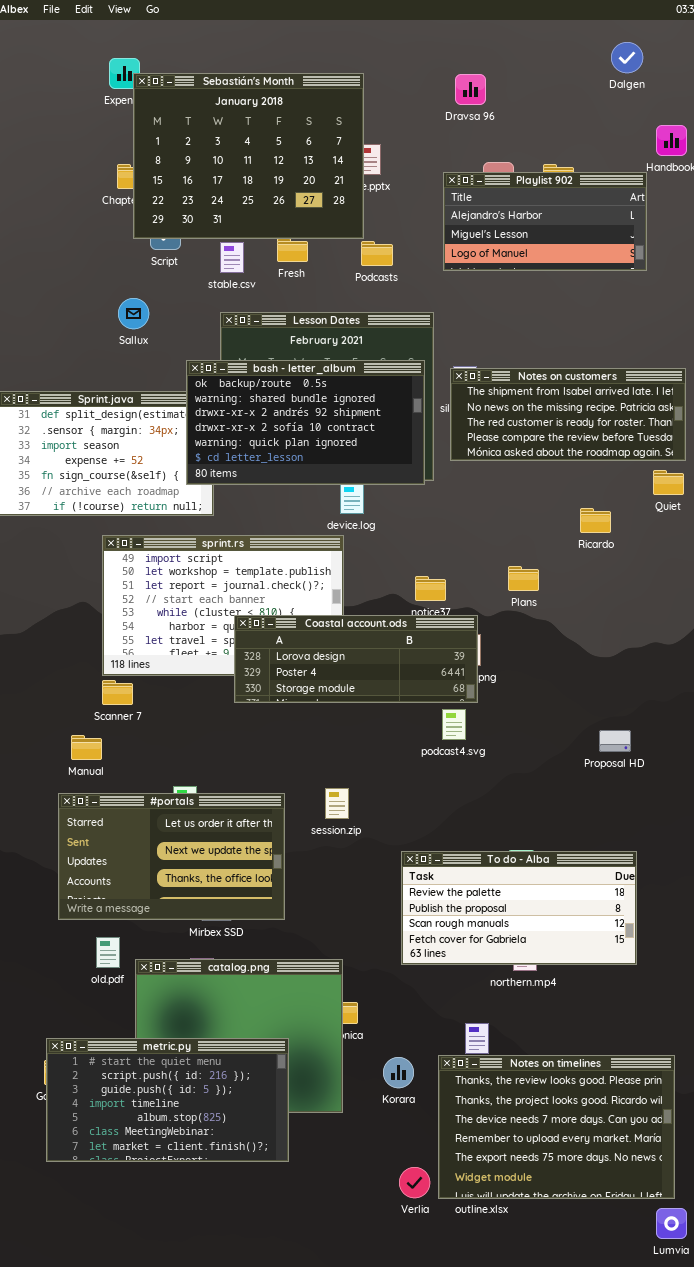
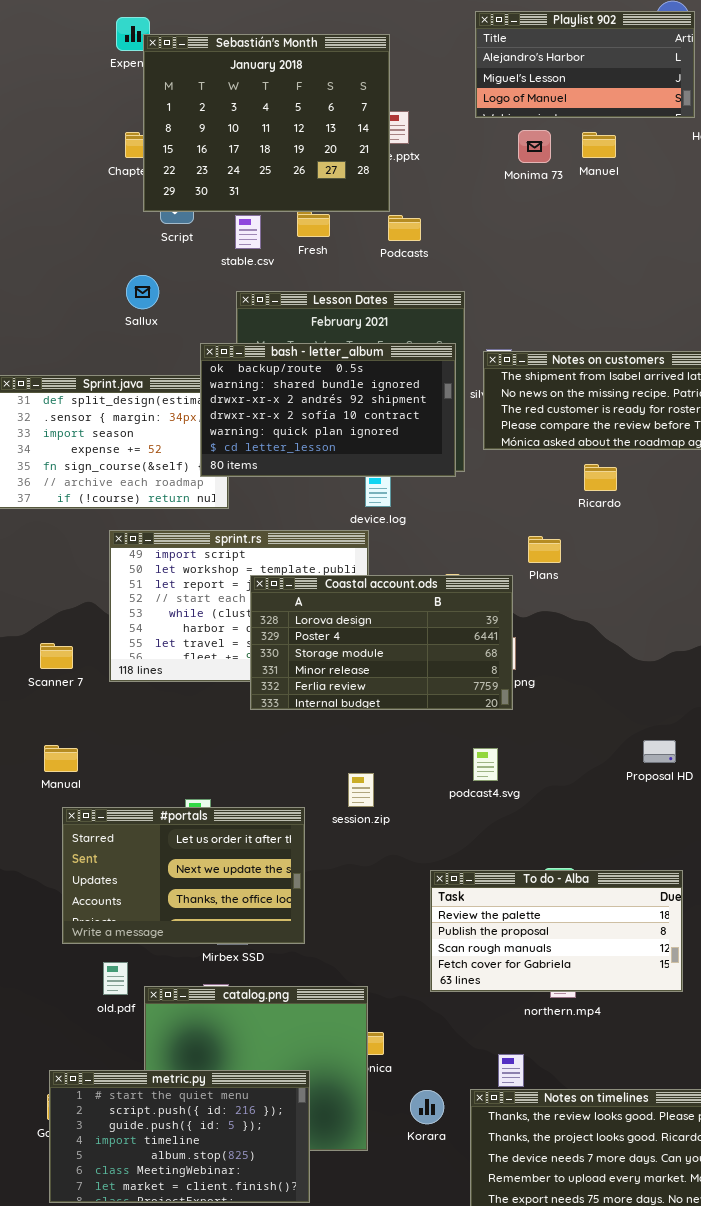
Playlist 902: [443,172,647,271] -> [475,11,695,118], moved
Ricardo: [580,508,611,533] -> [584,464,617,491], moved
Plans: [508,566,539,591] -> [528,536,561,563], moved
Coastal account.ods: [234,615,478,703] -> [250,575,513,710], resized
Scanner 7: [102,680,133,705] -> [40,643,73,669], moved
podcast4.svg: [442,709,466,740] -> [473,748,498,781], moved
Manual: [71,735,102,760] -> [44,745,78,772], moved
session.zip: [325,788,349,819] -> [348,773,374,807], moved

